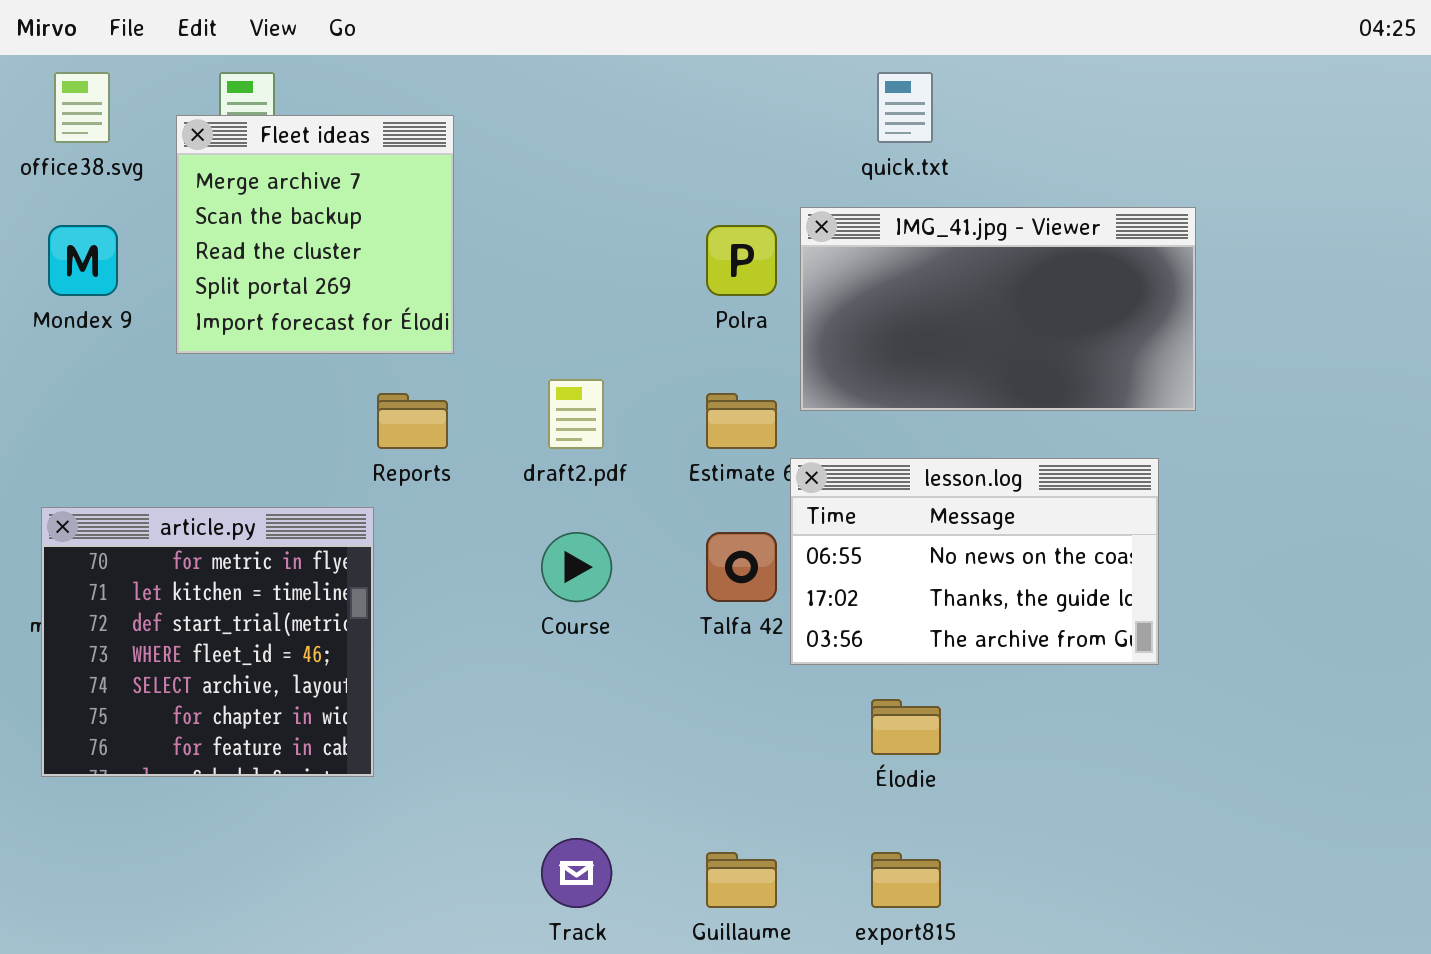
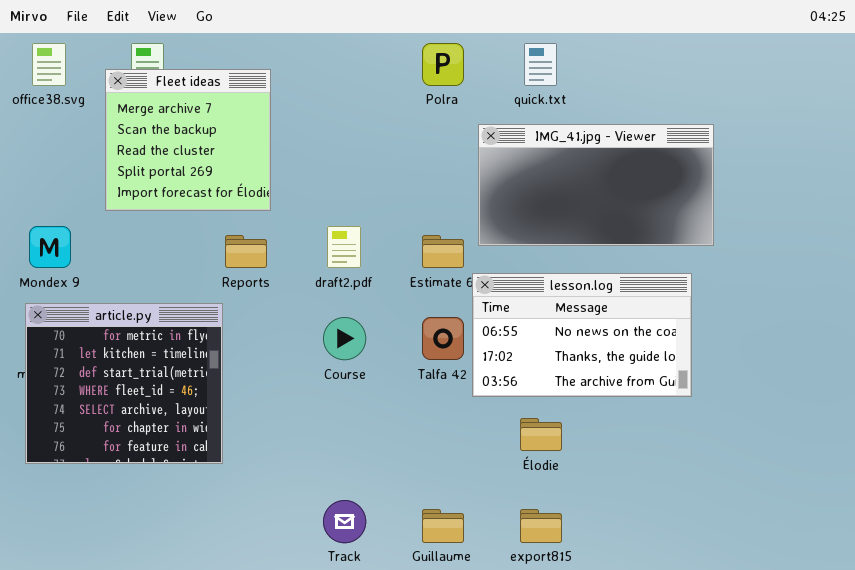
Mondex 9: [48,225,118,296] -> [29,226,71,268], moved
Polra: [706,225,777,296] -> [422,43,464,86], moved

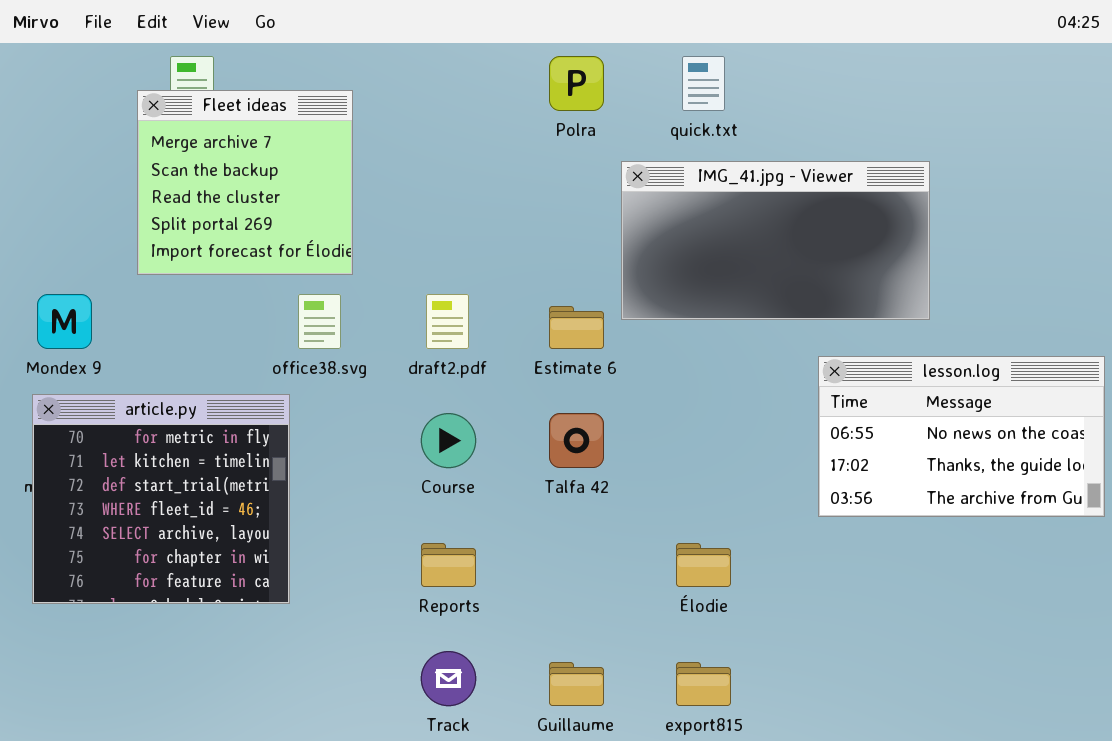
office38.svg: [32,43,66,86] -> [298,294,341,349], moved
Reports: [225,235,267,268] -> [421,543,476,587], moved
lesson.log: [472,273,692,397] -> [818,356,1105,517], moved

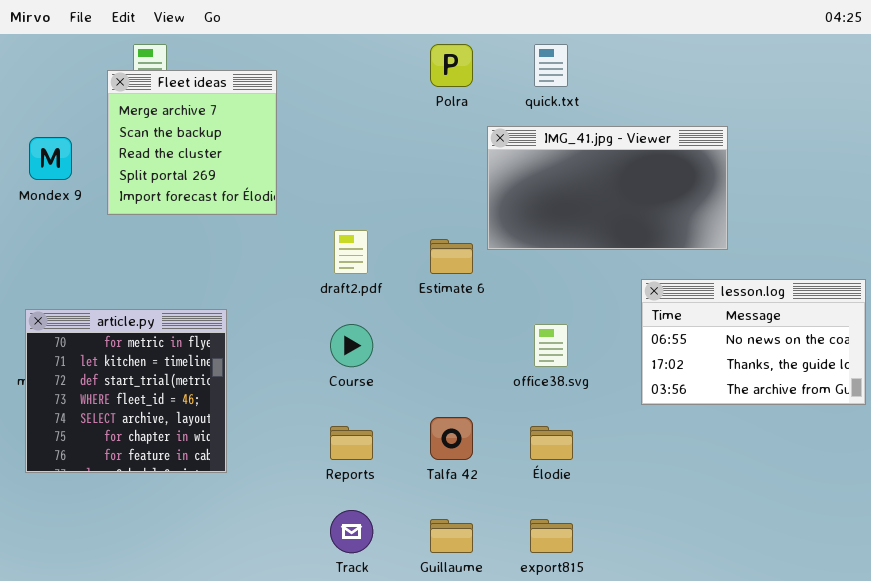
Mondex 9: [37,294,92,349] -> [29,137,72,180], moved
office38.svg: [298,294,341,349] -> [534,324,568,367], moved
Talfa 42: [549,413,604,468] -> [430,417,473,460], moved

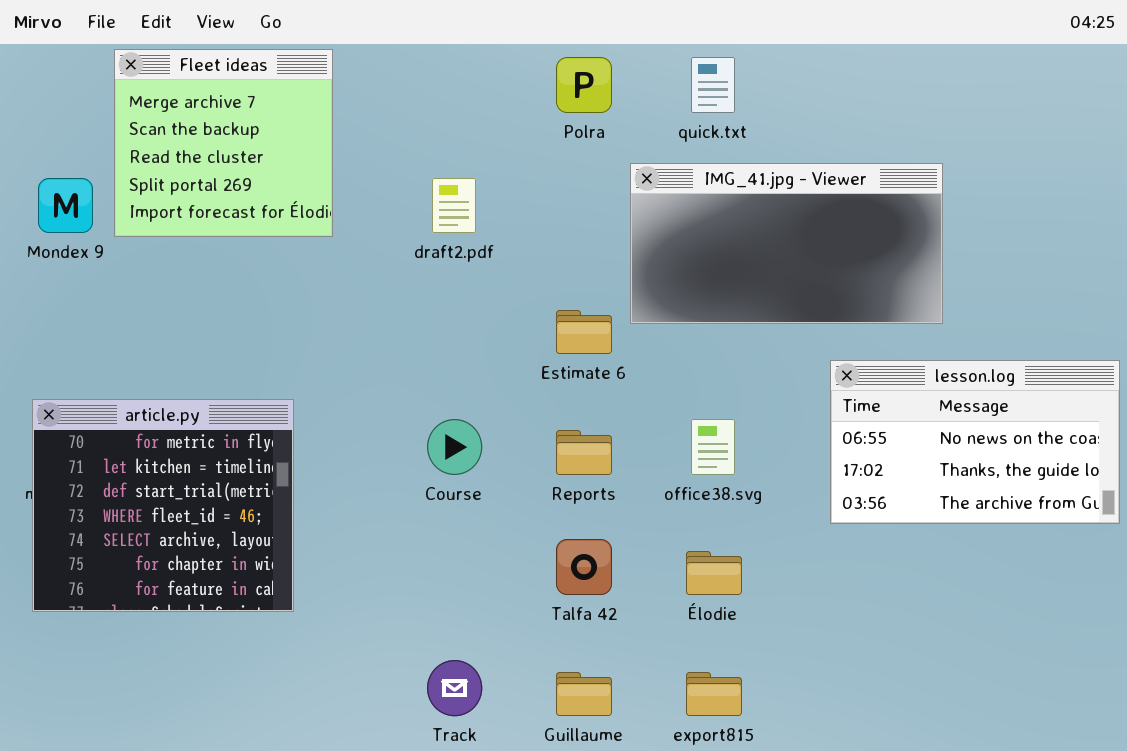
Fleet ideas: [107,70,277,215] -> [114,49,333,237], moved
draft2.pdf: [334,230,368,274] -> [432,178,476,233], moved
Reports: [330,426,373,460] -> [556,430,612,475], moved

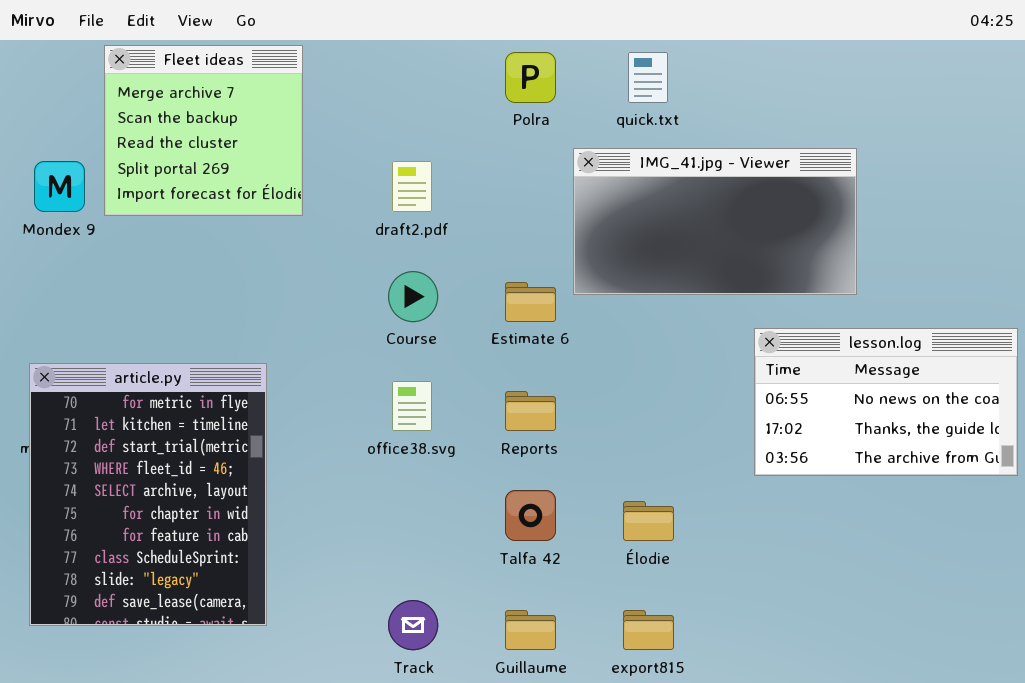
article.py: [32,399,294,612] -> [29,363,267,626], resized
Course: [427,419,482,475] -> [388,271,438,322], moved
office38.svg: [691,419,735,475] -> [392,381,432,431], moved

